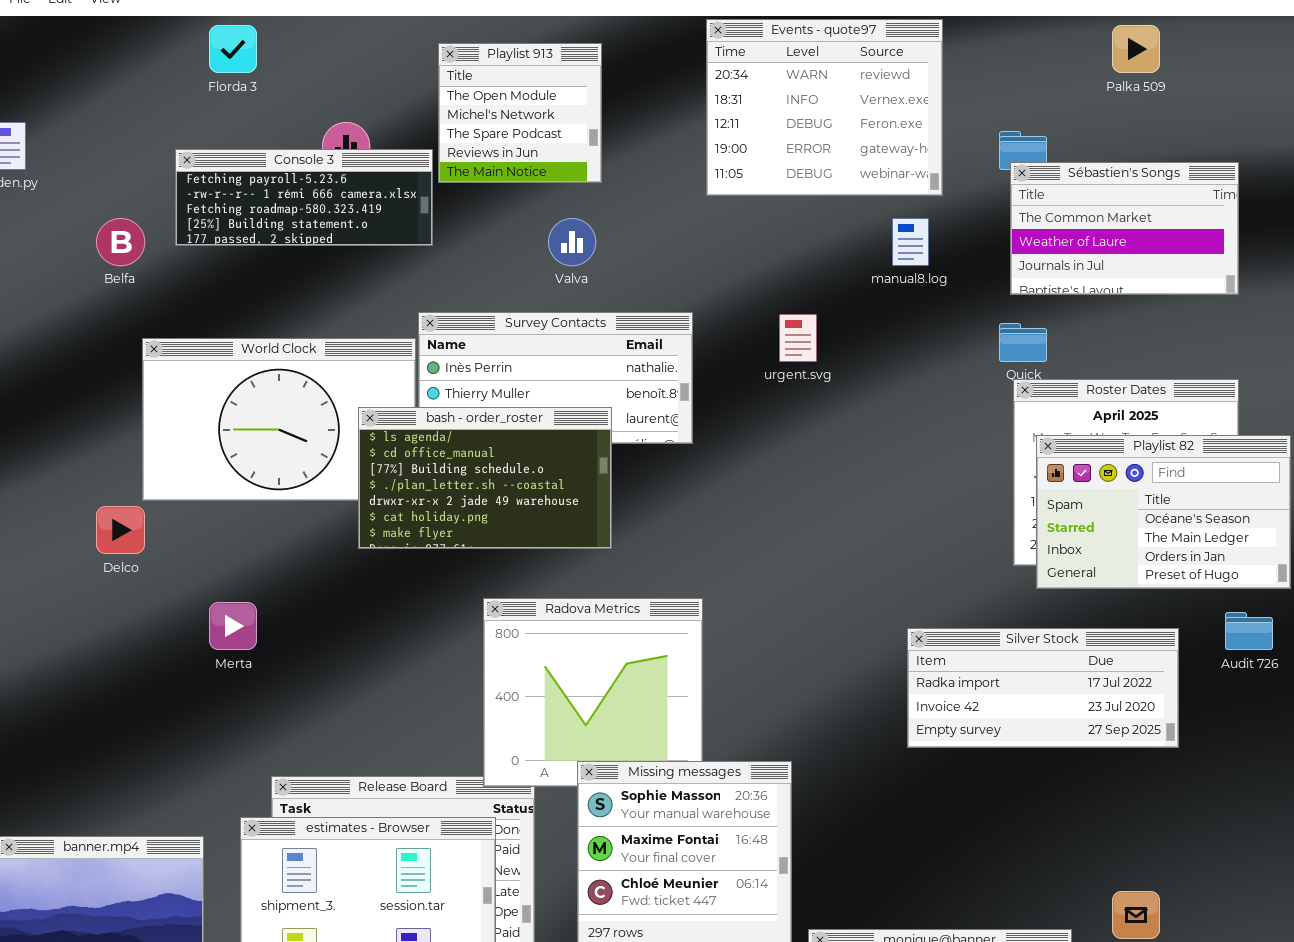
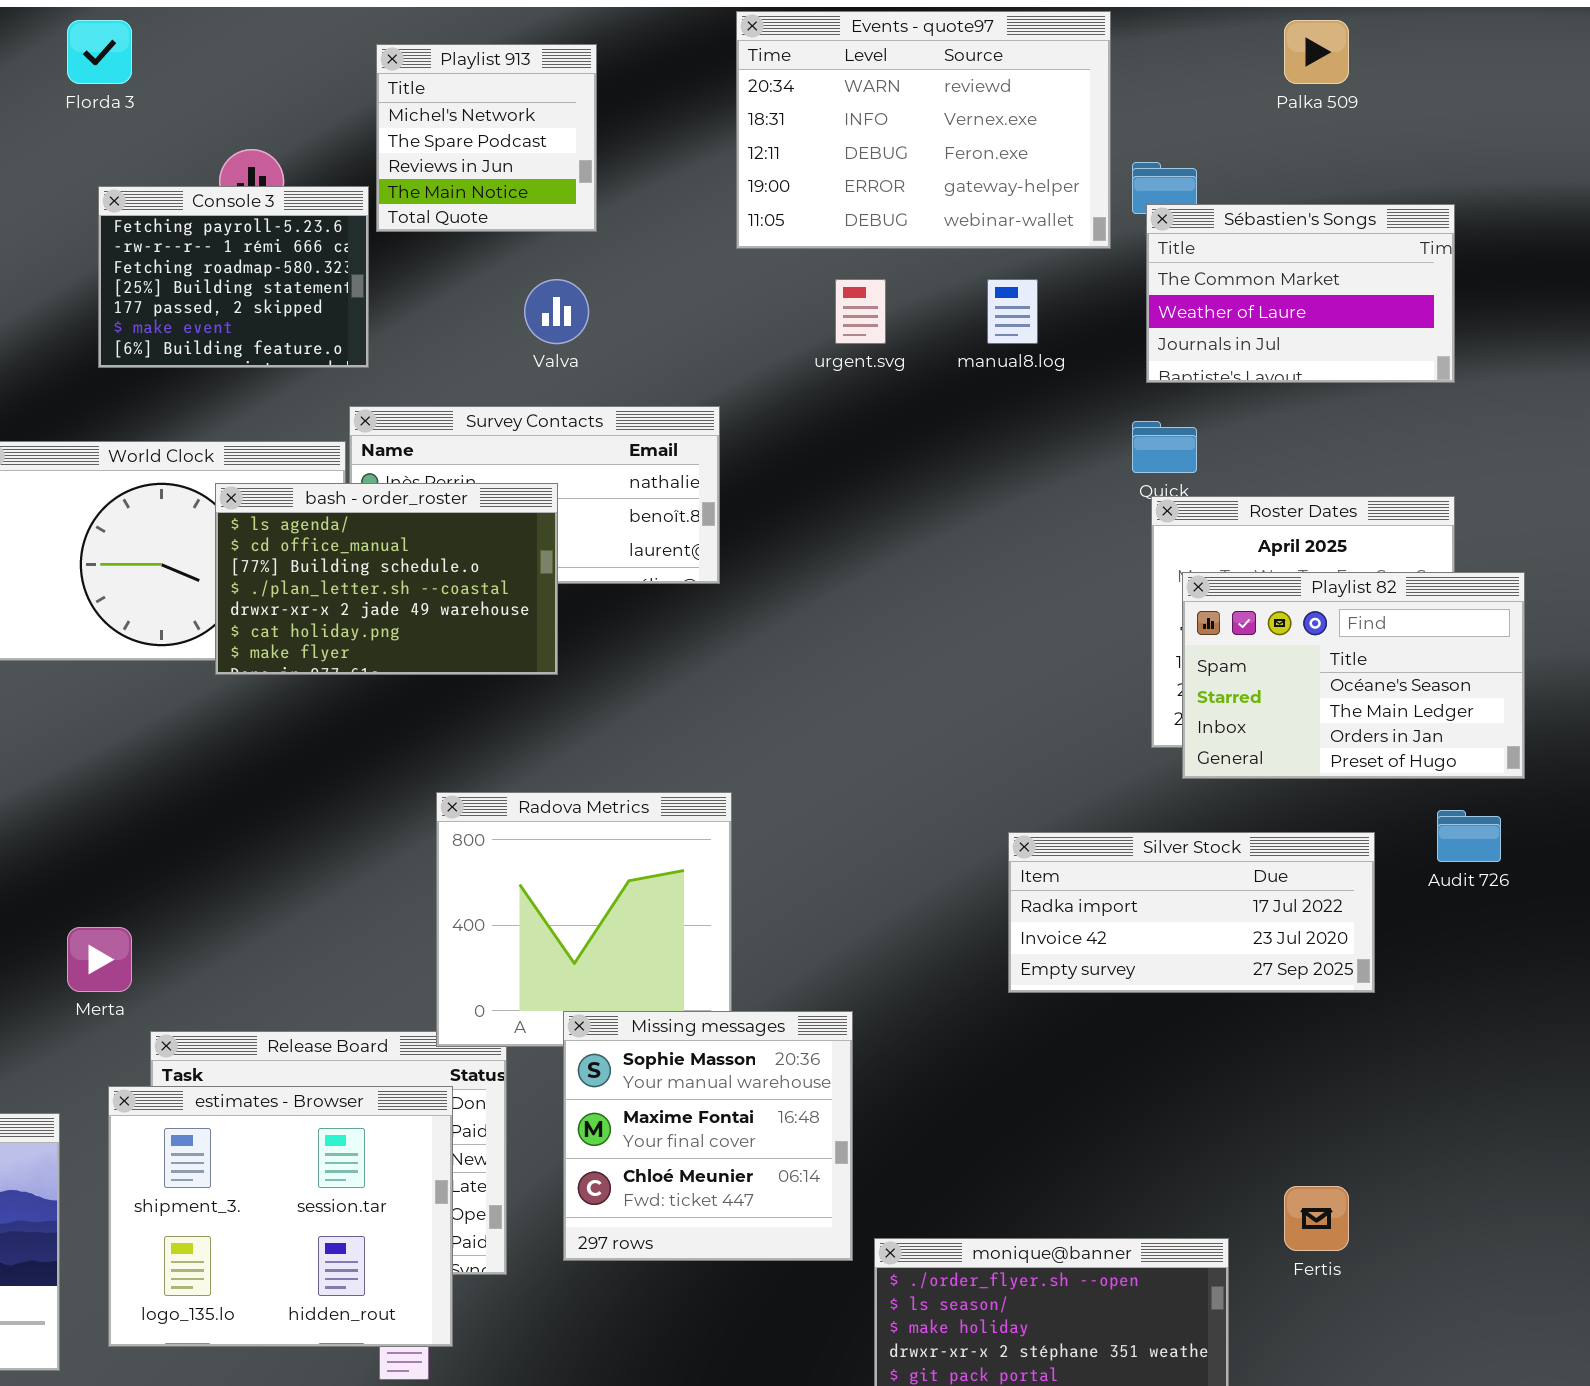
Events - quote97: [706,19,943,196] -> [736,11,1111,249], resized
Playlist 913: [438,43,602,183] -> [376,44,597,232], scrolled down 1 row
Console 3: [175,149,433,246] -> [98,186,369,368], resized
urgent.svg: [779,314,817,362] -> [835,279,886,344], moved
bash - order_roster: [358,407,612,549] -> [215,483,558,675], moved
Merta: [209,602,257,650] -> [67,927,132,992], moved

